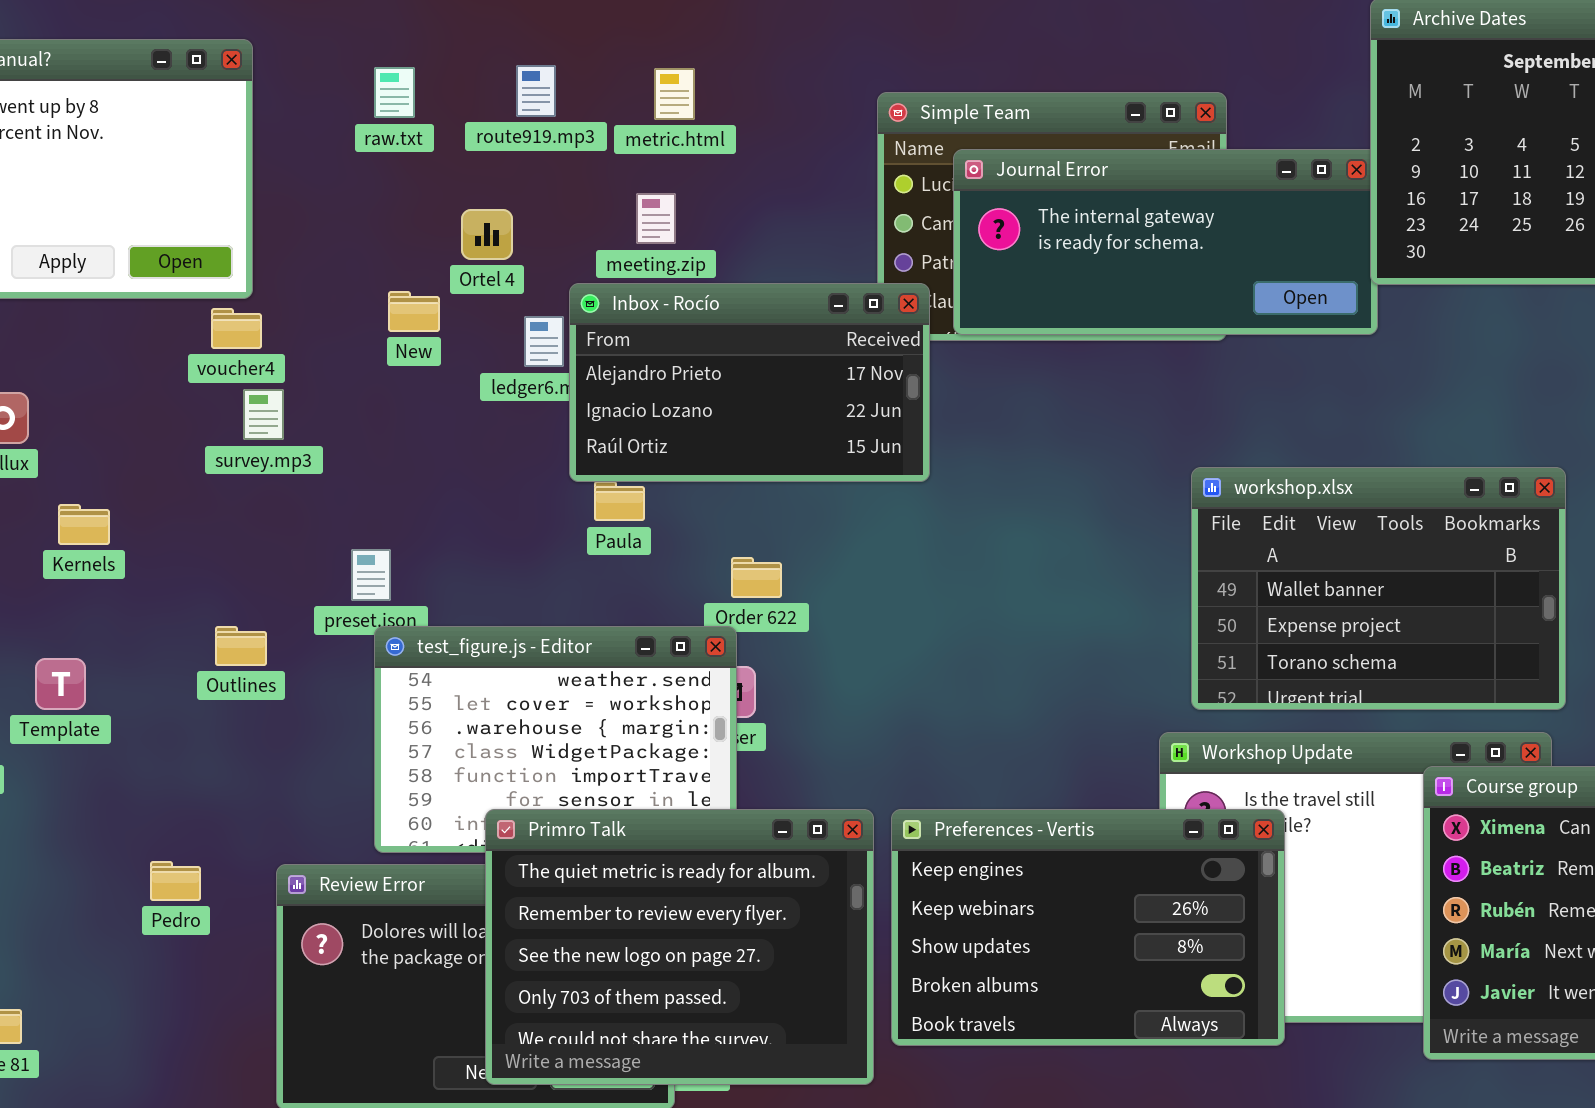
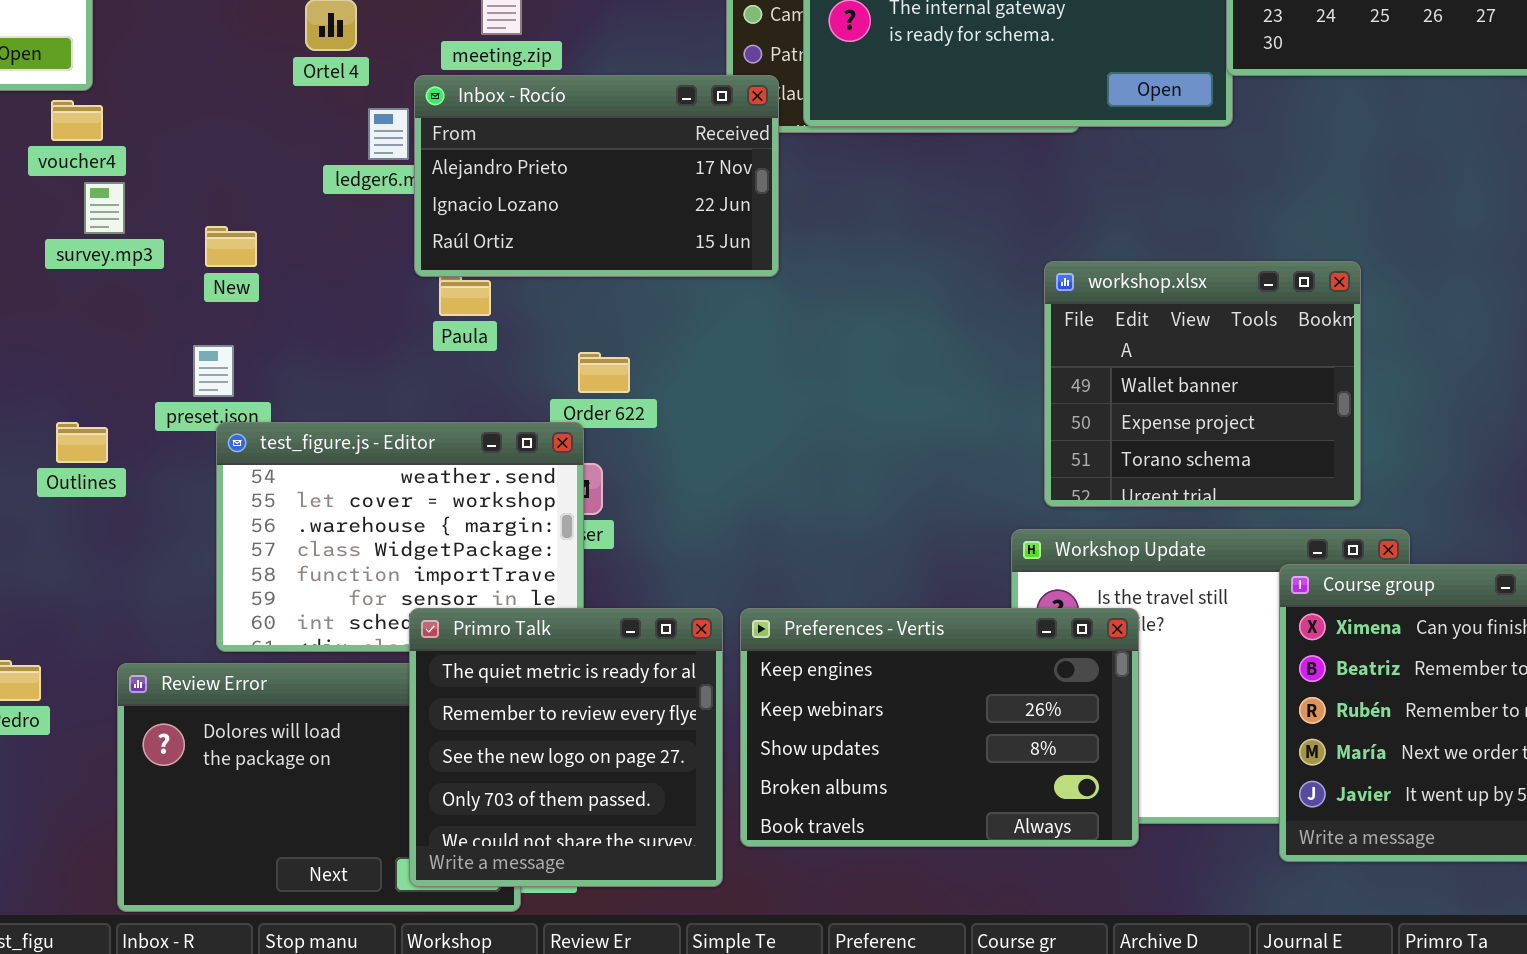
New: [388,291,440,332] -> [205,226,257,267], moved
workshop.xlsx: [1191,467,1566,710] -> [1044,261,1361,507], resized
Primro Talk: [485,809,874,1085] -> [409,608,723,887], resized

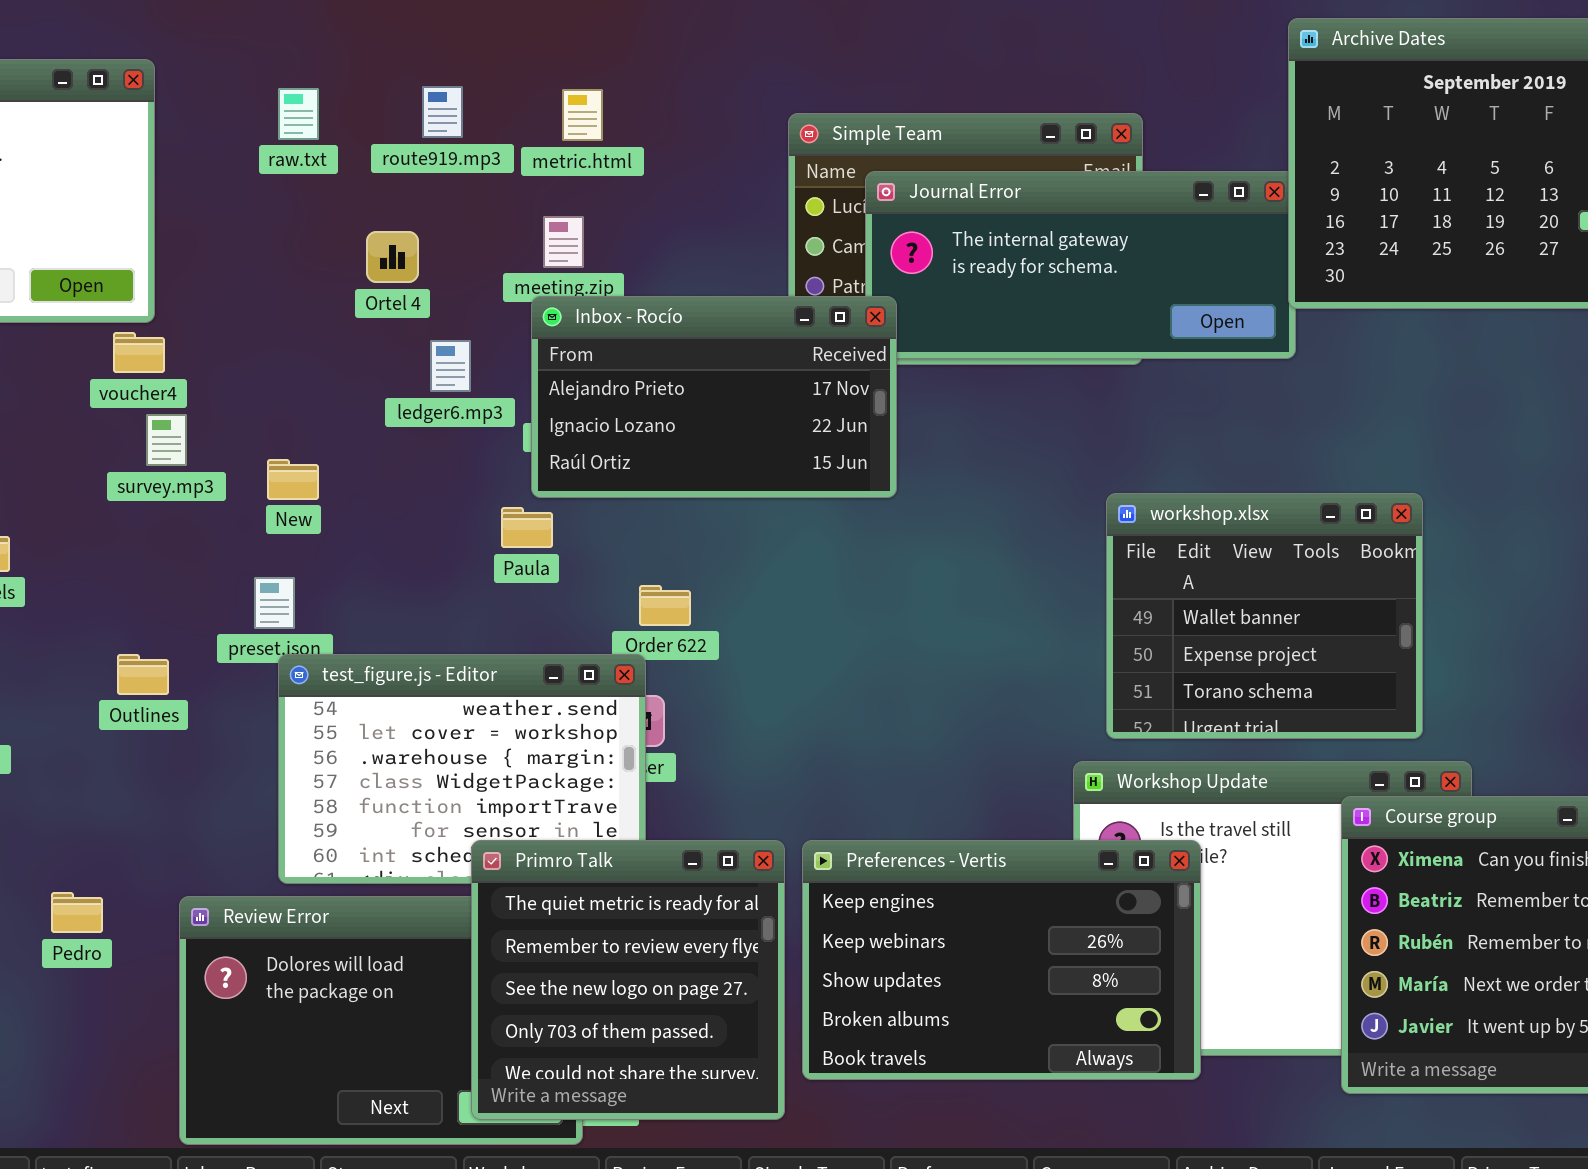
Inbox - Rocío: [414,75,779,277] -> [531,296,897,498], moved

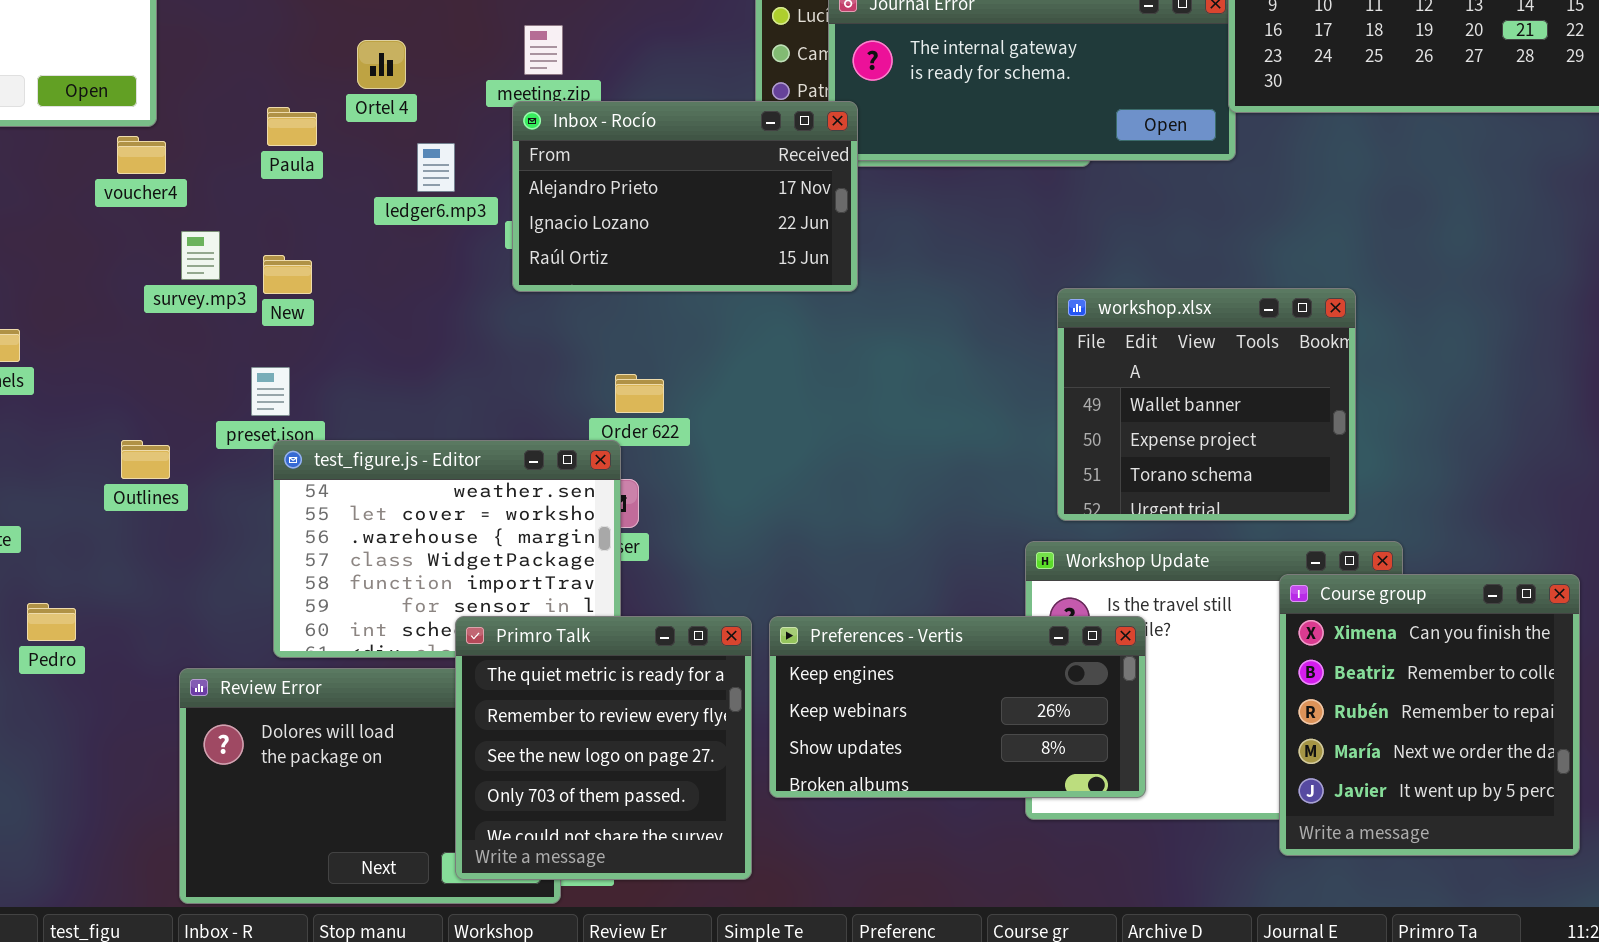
survey.mp3: [146,414,187,466] -> [181,231,220,280], moved
Paula: [501,507,553,548] -> [267,107,317,146], moved
Preferences - Vertis: [802,840,1201,1080] -> [769,616,1146,798], resized
Pedro: [51,892,103,933] -> [27,603,76,641], moved

